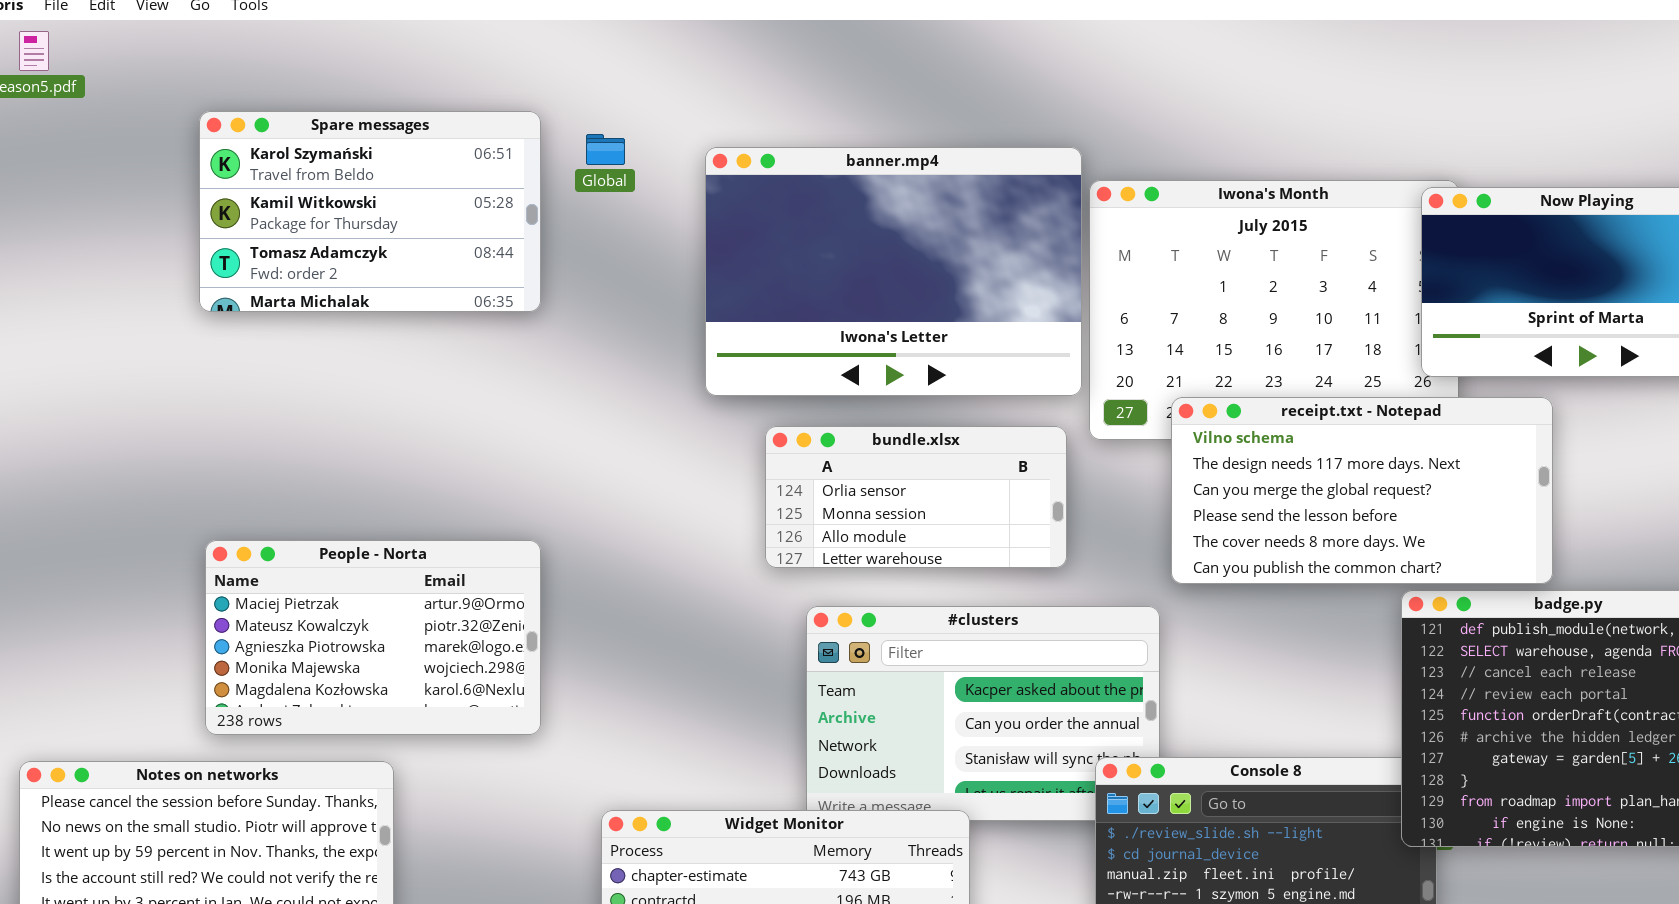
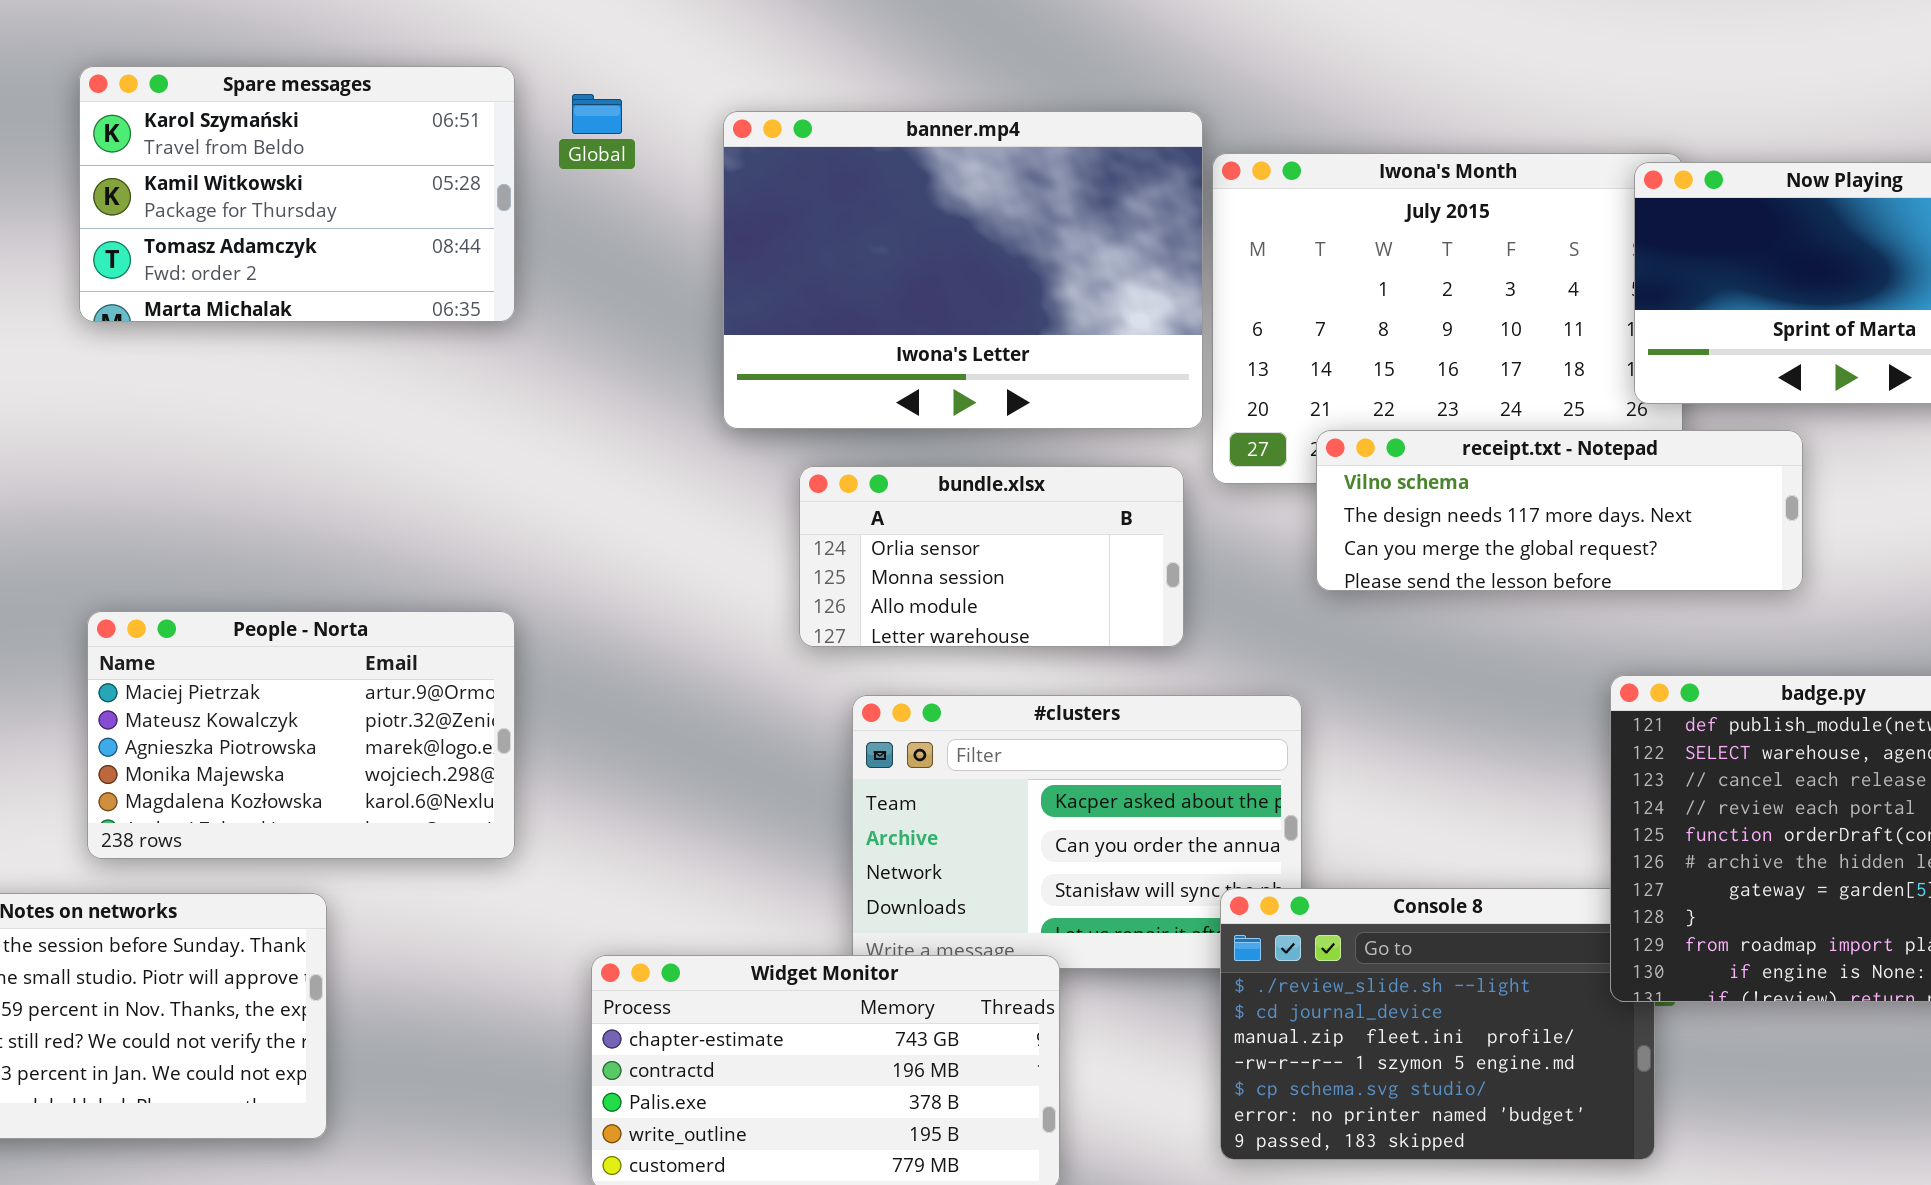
receipt.txt - Notepad: [1171,397,1553,584] -> [1316,430,1803,591], resized

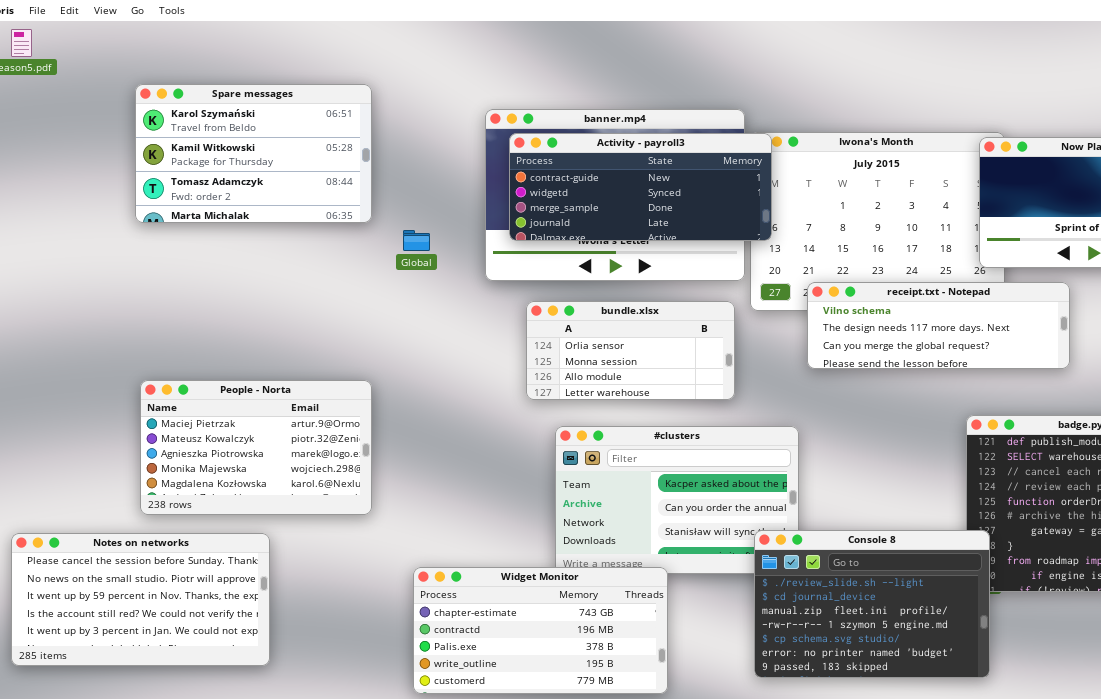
Global: [572,94,622,134] -> [403,230,430,251], moved
Activity - payroll3: none -> [509,133,772,241], opened
Console 8: [1220,888,1655,1160] -> [754,530,990,678], raised

